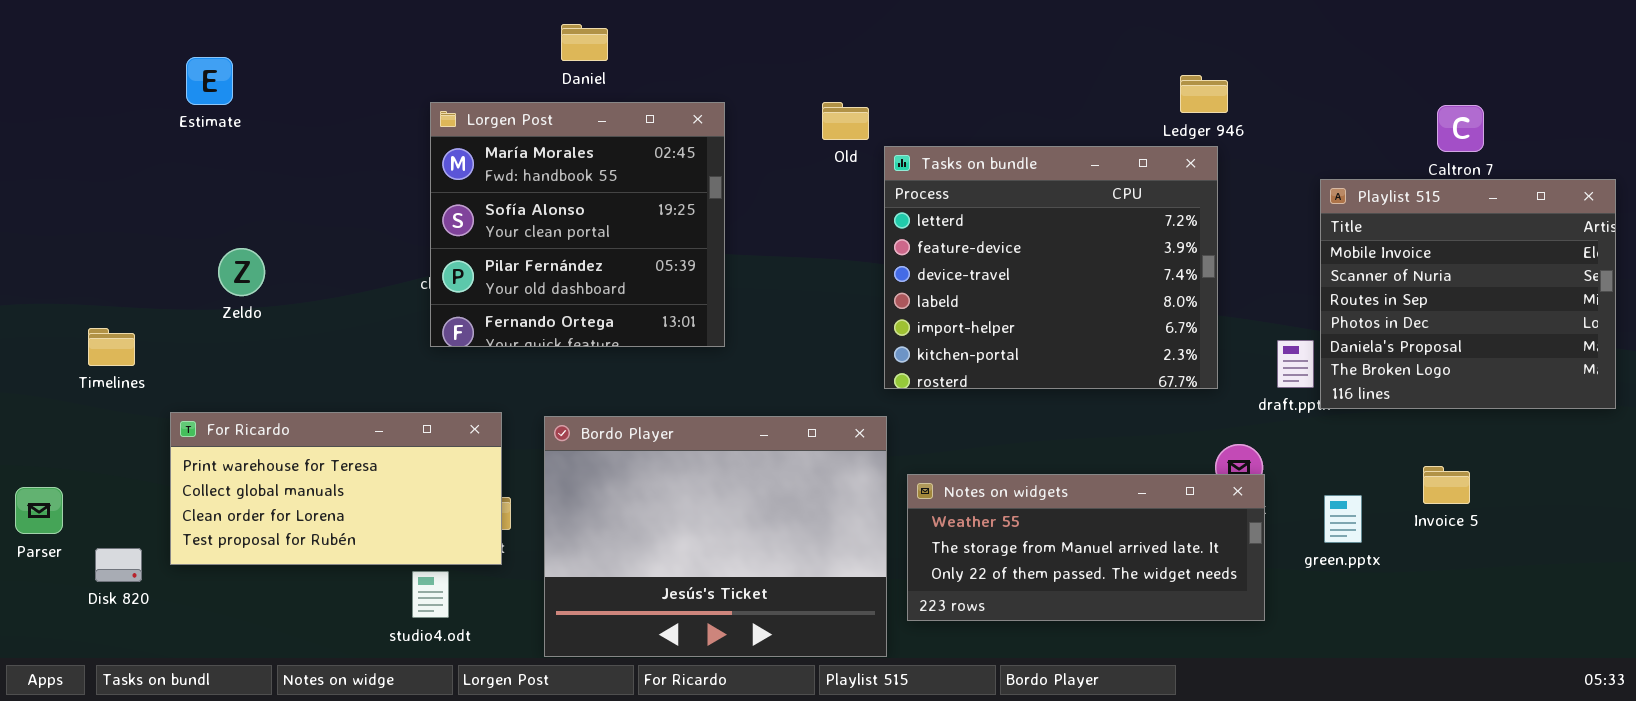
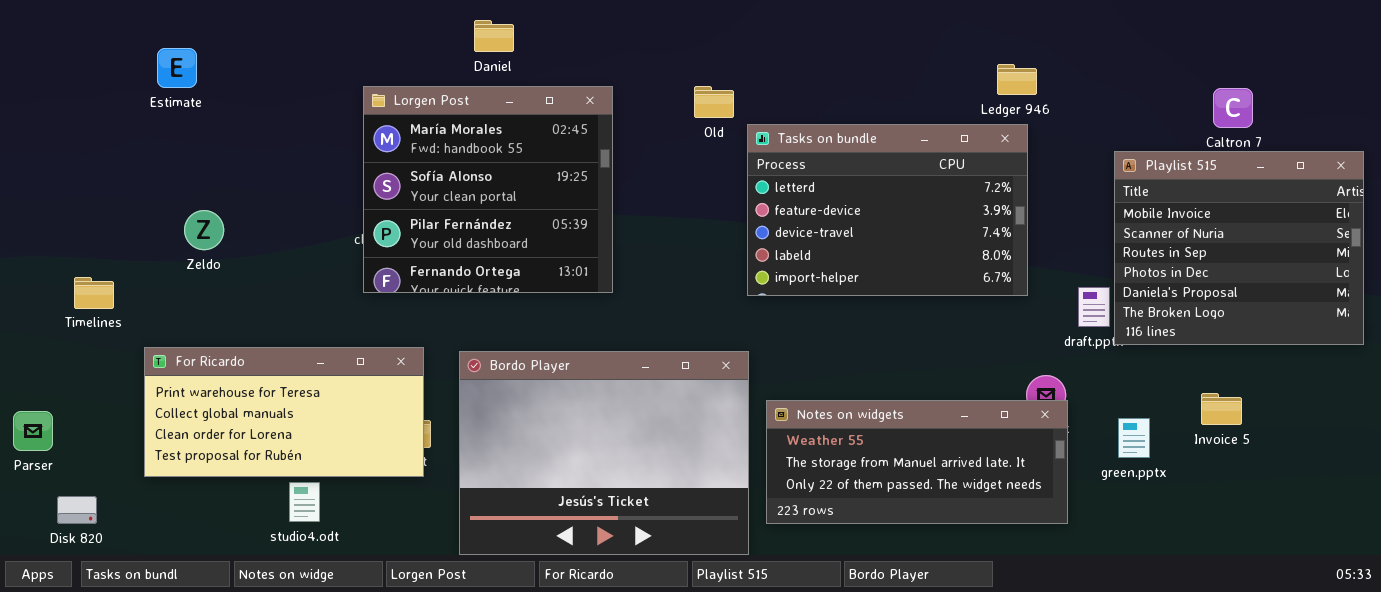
Tasks on bundle: [884,146,1218,389] -> [747,124,1028,296], resized
Disk 820: [95,548,142,582] -> [57,496,97,524], moved
studio4.odt: [412,571,449,618] -> [289,482,320,522], moved

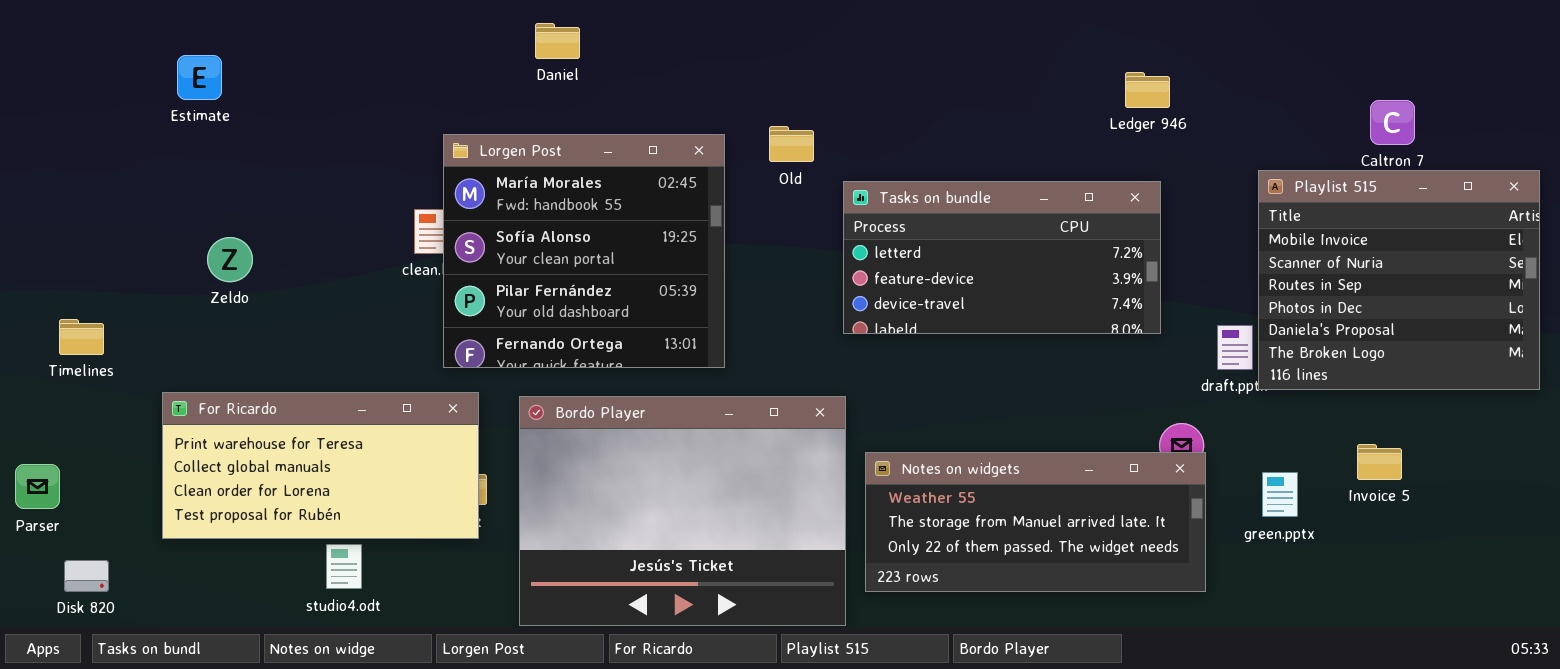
Lorgen Post: [363,86,613,293] -> [443,134,725,368], moved
Old: [694,86,734,118] -> [769,126,814,162], moved
Tasks on bundle: [747,124,1028,296] -> [843,181,1161,334], resized
Timelines: [74,277,114,309] -> [59,319,104,355], moved

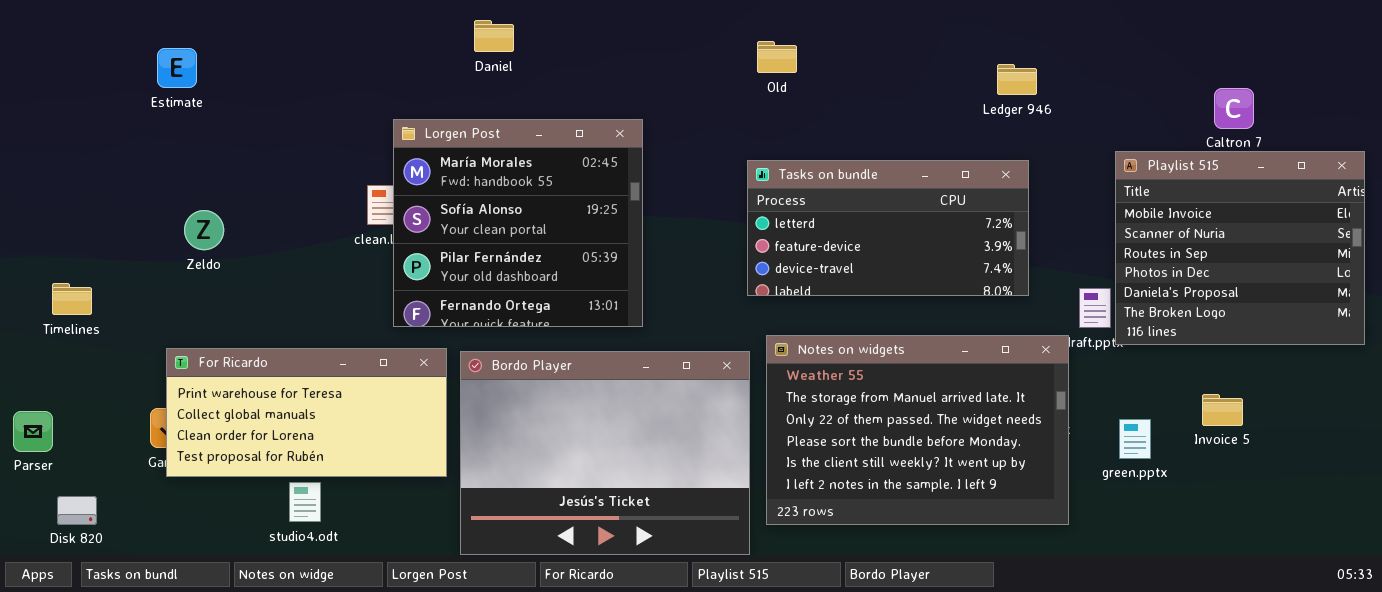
Old: [769,126,814,162] -> [757,41,797,73], moved
For Ricardo: [162,392,479,539] -> [166,348,447,477], moved
Notes on widgets: [865,452,1206,592] -> [766,335,1069,525], resized

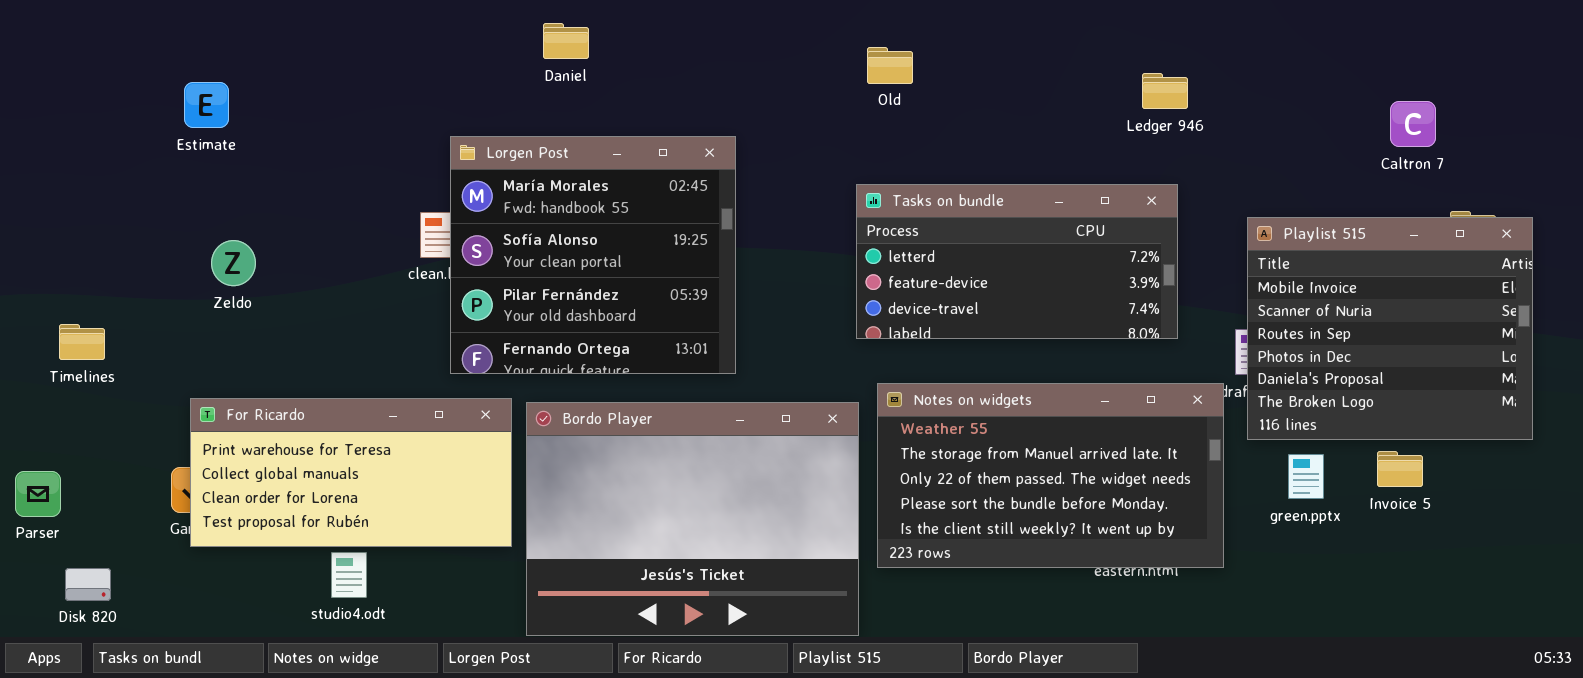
Estimate: [157,48,197,88] -> [184,82,229,128], moved
Playlist 515: [1115,151,1365,345] -> [1247,217,1533,440], moved
Notes on widgets: [766,335,1069,525] -> [877,383,1224,568], resized
green.pptx: [1119,419,1151,459] -> [1288,454,1324,499], moved

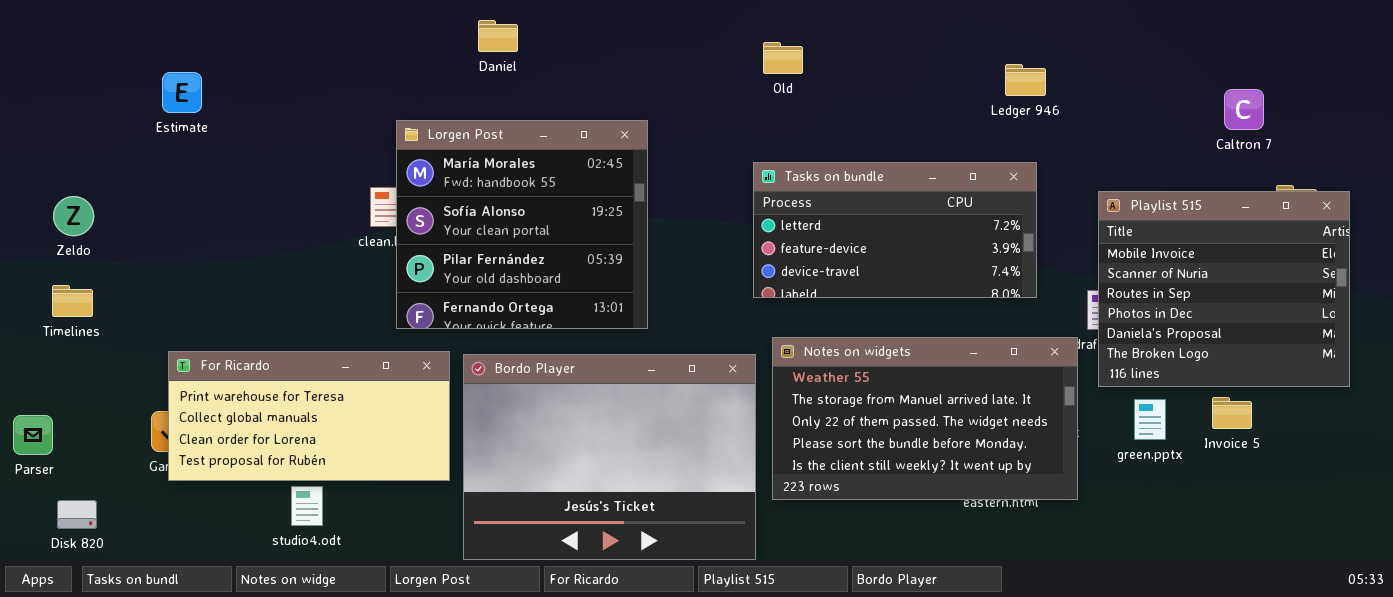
Zeldo: [211,240,256,286] -> [53,196,94,236], moved

